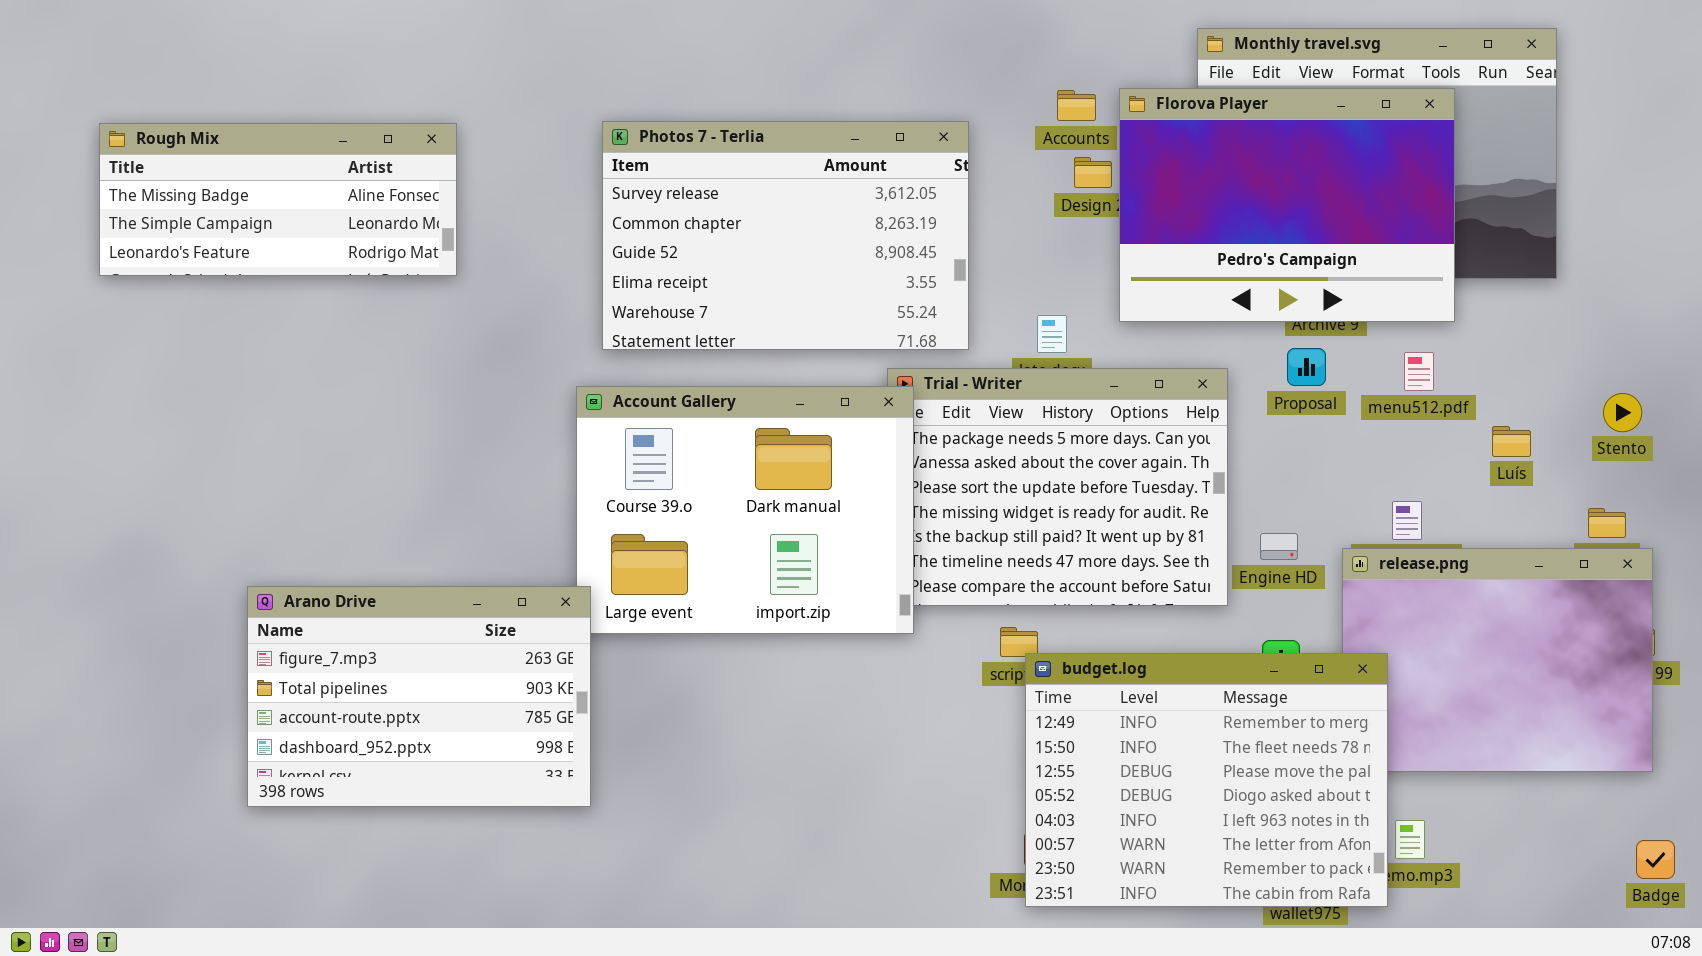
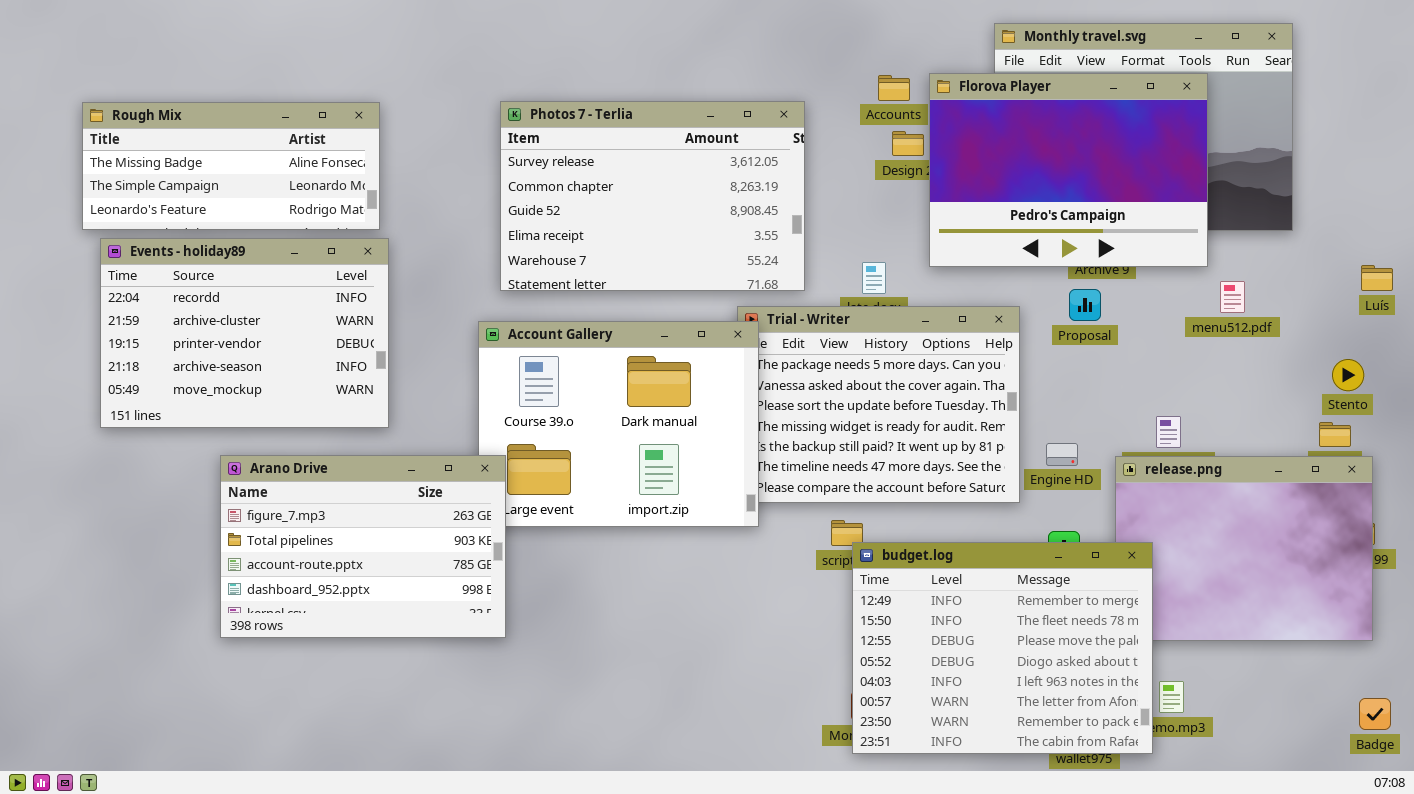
Events - holiday89: none -> [100,238,389,428], opened
menu512.pdf: [1404,352,1434,391] -> [1220,281,1245,313], moved
Stento: [1603,393,1642,432] -> [1332,359,1364,391], moved
Luís: [1492,426,1531,457] -> [1361,265,1393,291], moved
Arano Drive: [247,586,591,807] -> [220,455,506,638], moved

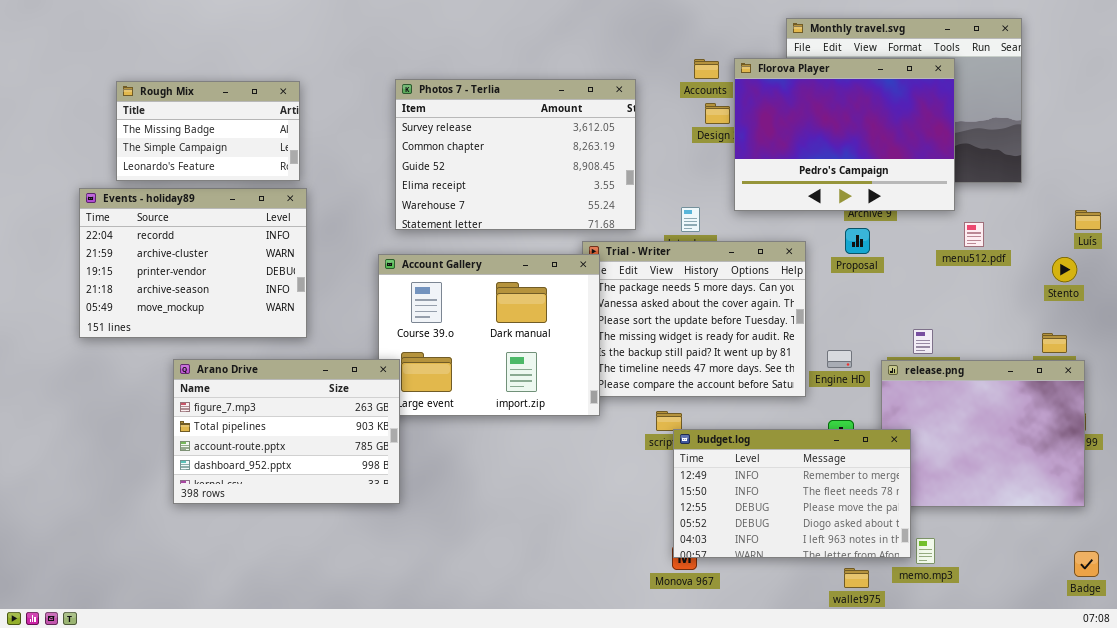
Rough Mix: [82,102,380,230] -> [116,81,300,181], resized
Stento: [1332,359,1364,391] -> [1052,257,1077,282], moved
budget.log: [852,542,1153,754] -> [673,429,911,558], resized

